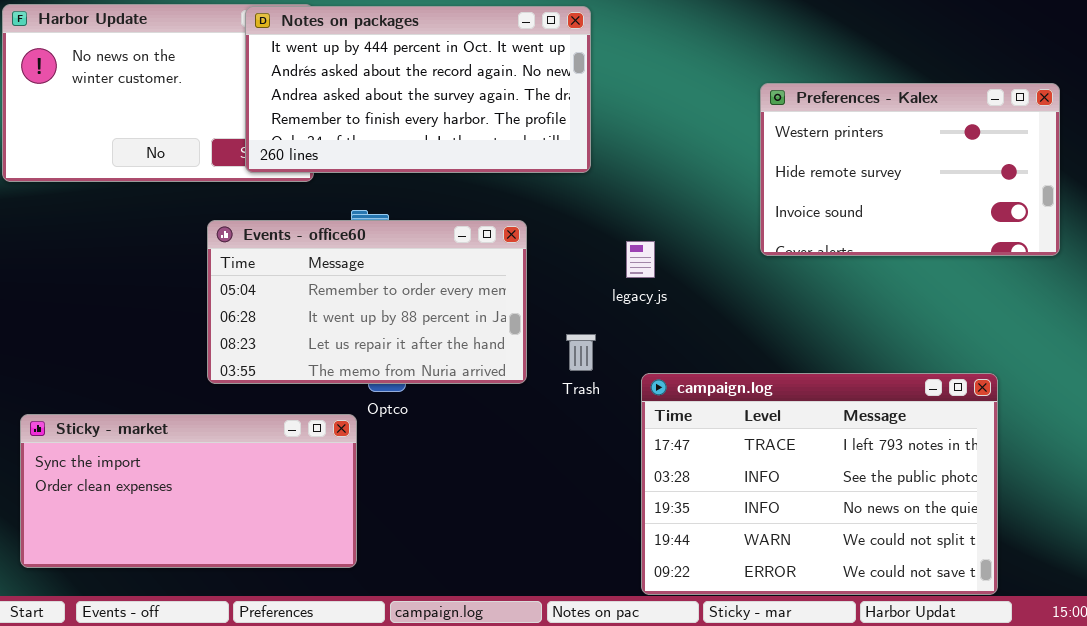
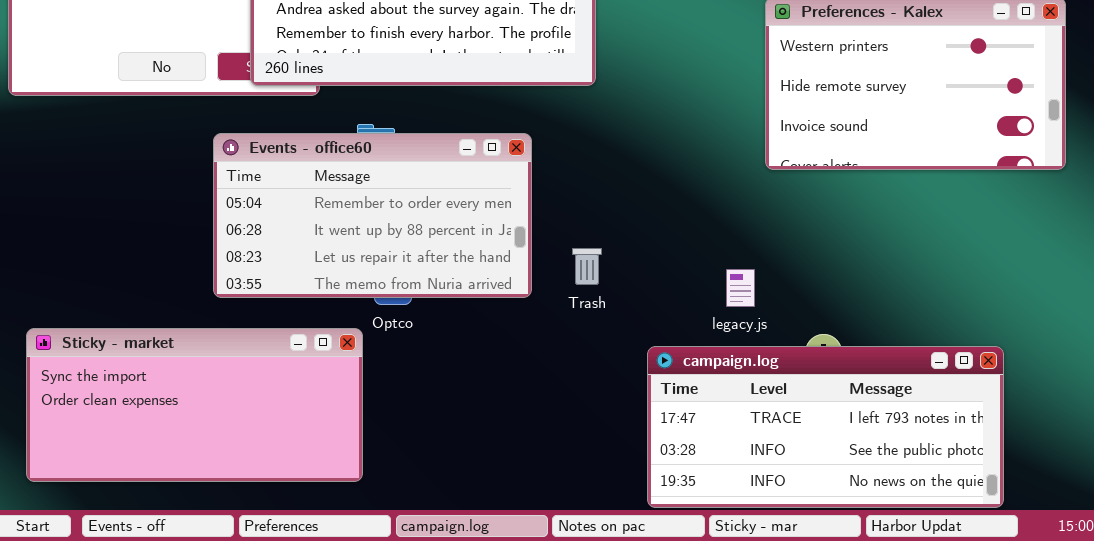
legacy.js: [626,241,655,278] -> [726,269,755,307], moved
campaign.log: [641,373,998,595] -> [647,346,1004,508], resized

